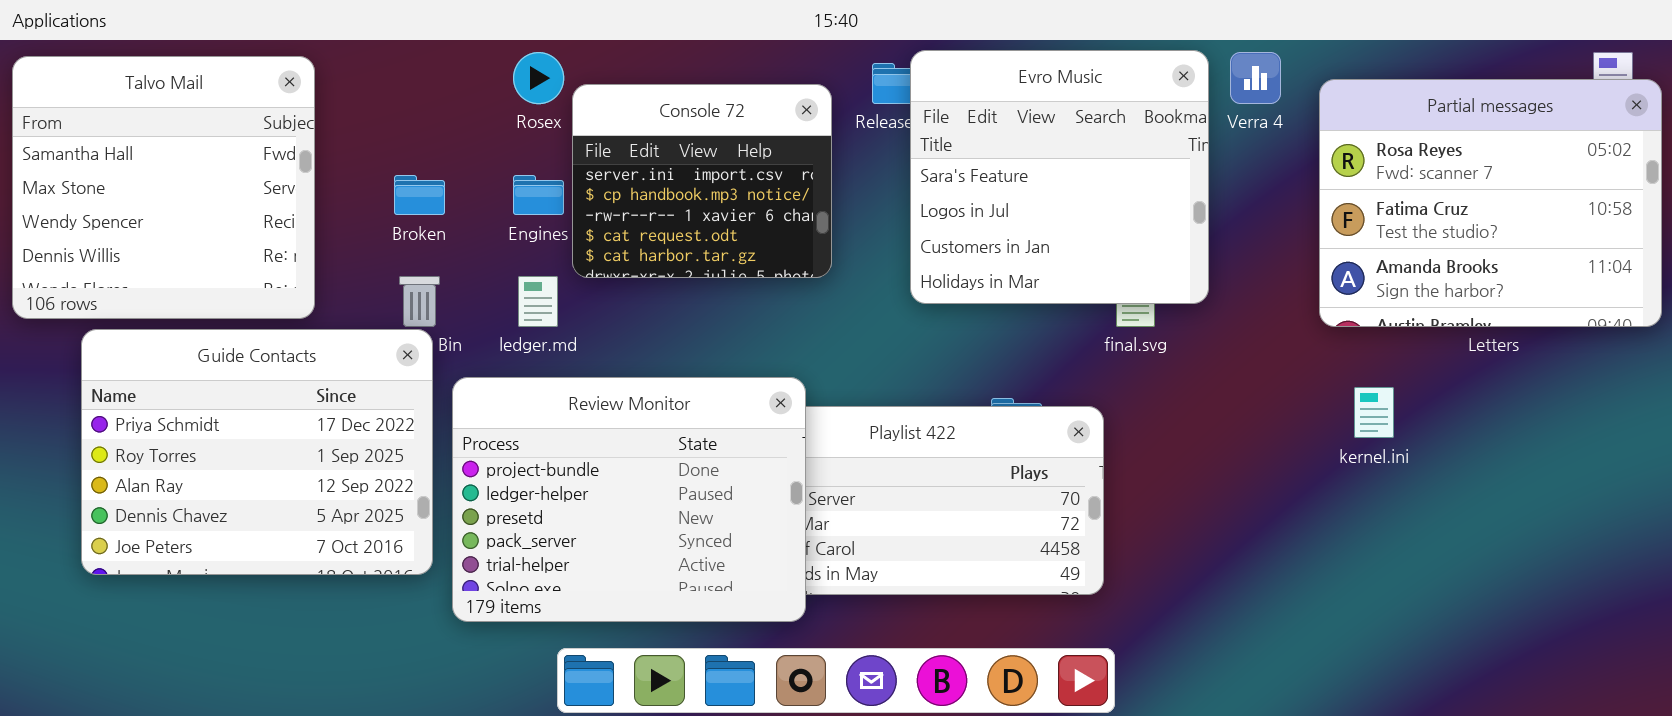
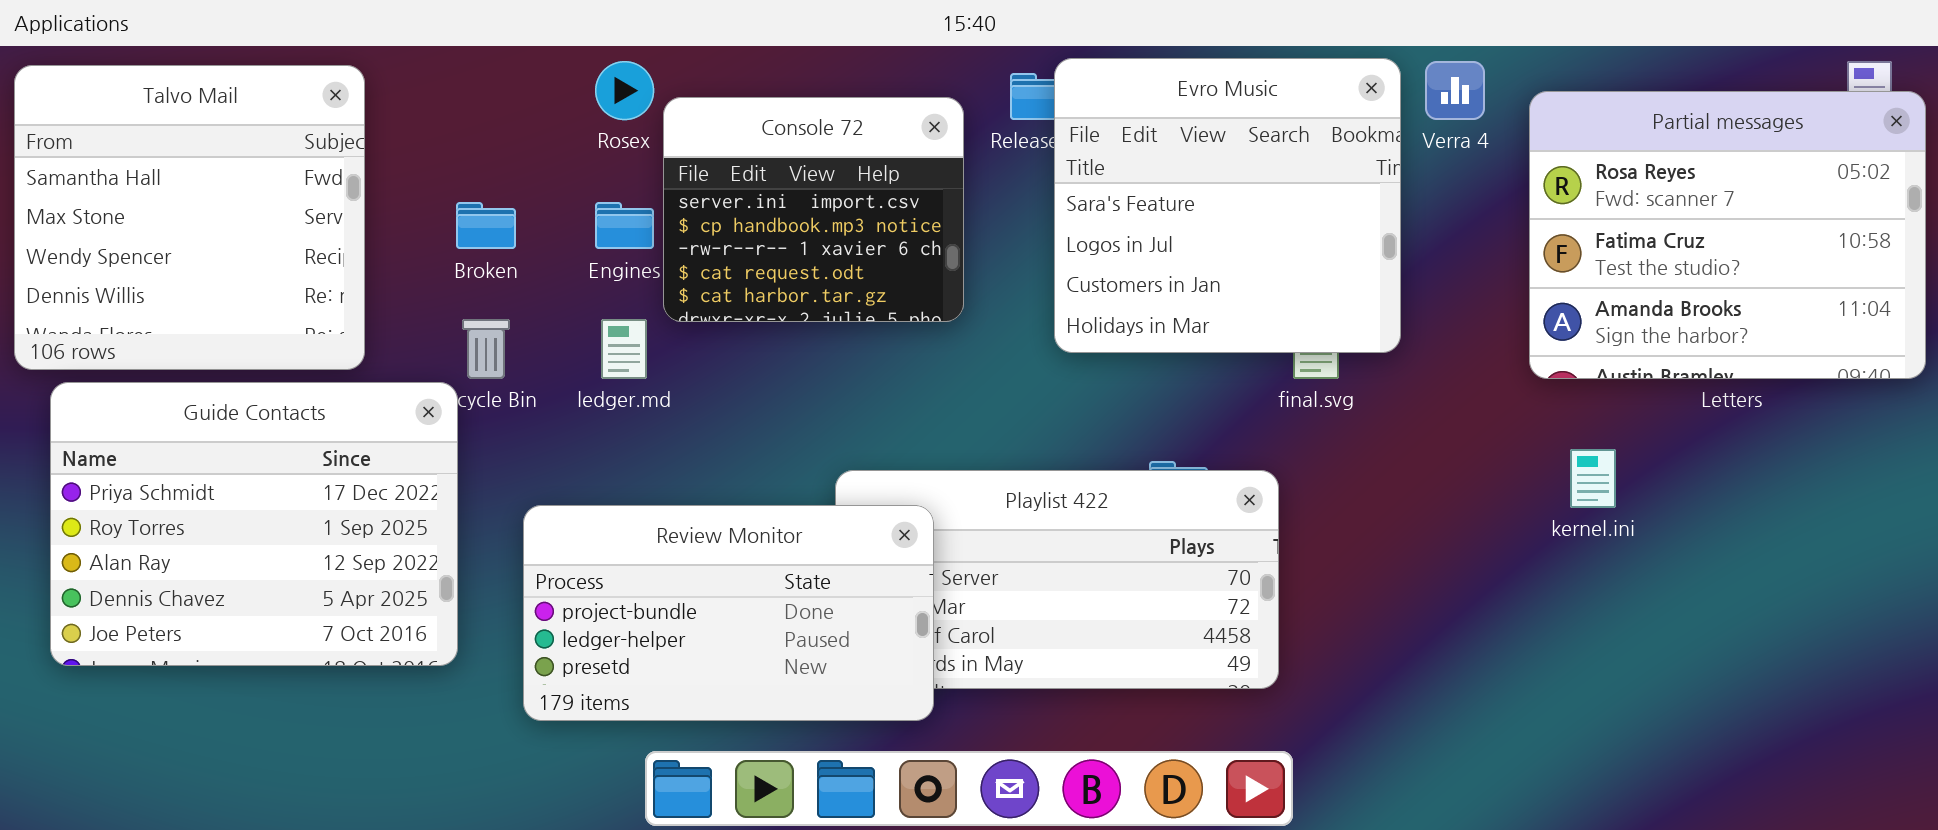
Guide Contacts: [81,329,433,575] -> [50,382,458,666], moved
Review Monitor: [452,377,806,622] -> [523,505,934,721], resized

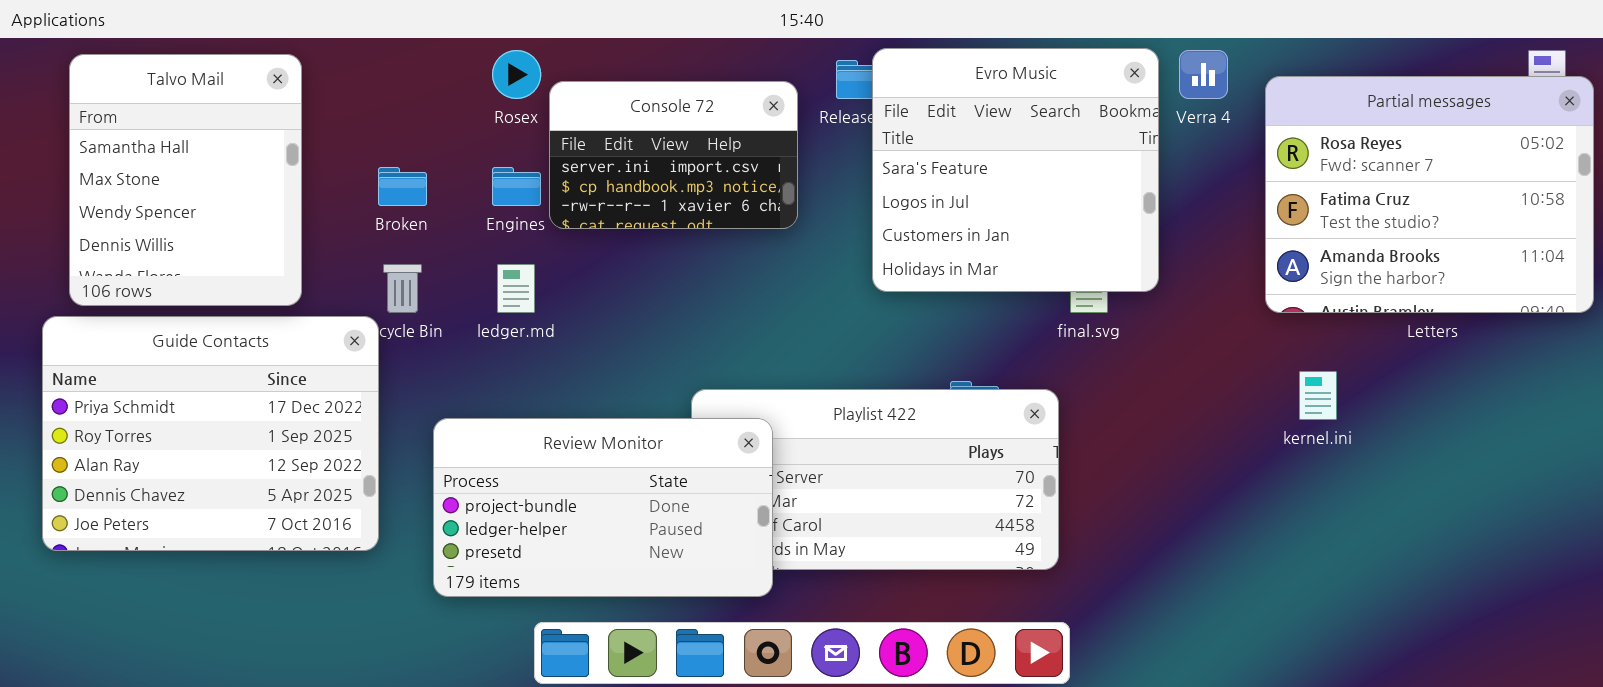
Talvo Mail: [14,65,365,370] -> [69,54,302,306], resized
Console 72: [663,97,964,322] -> [549,81,798,229], resized

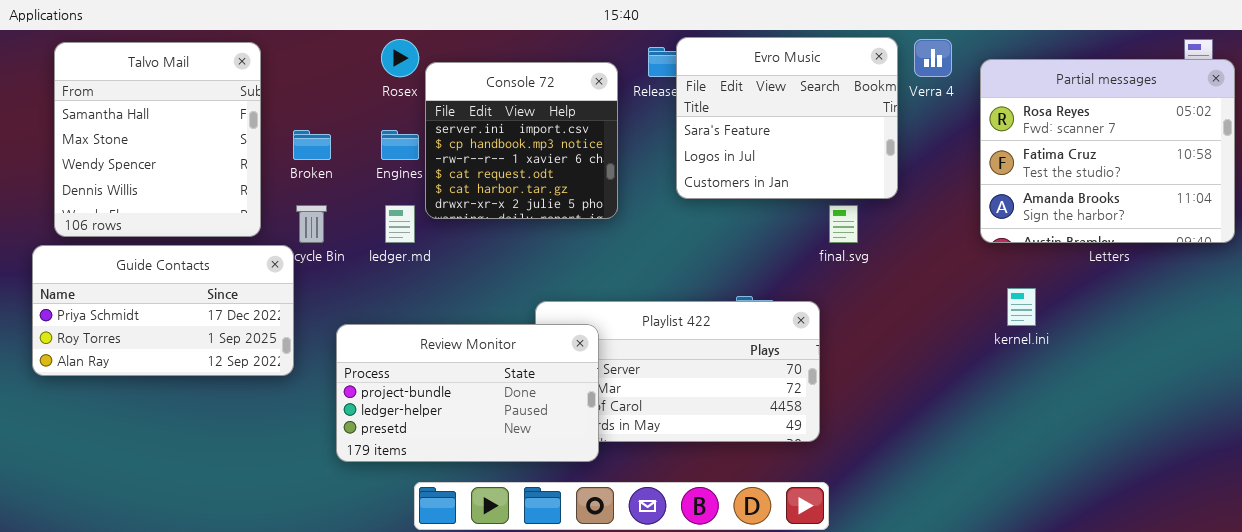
Evro Music: [872,48,1159,292] -> [676,37,898,199], resized
Talvo Mail: [69,54,302,306] -> [54,42,261,237], resized
Console 72: [549,81,798,229] -> [425,62,618,219], resized
Guide Contacts: [42,316,379,551] -> [32,245,294,376], resized

